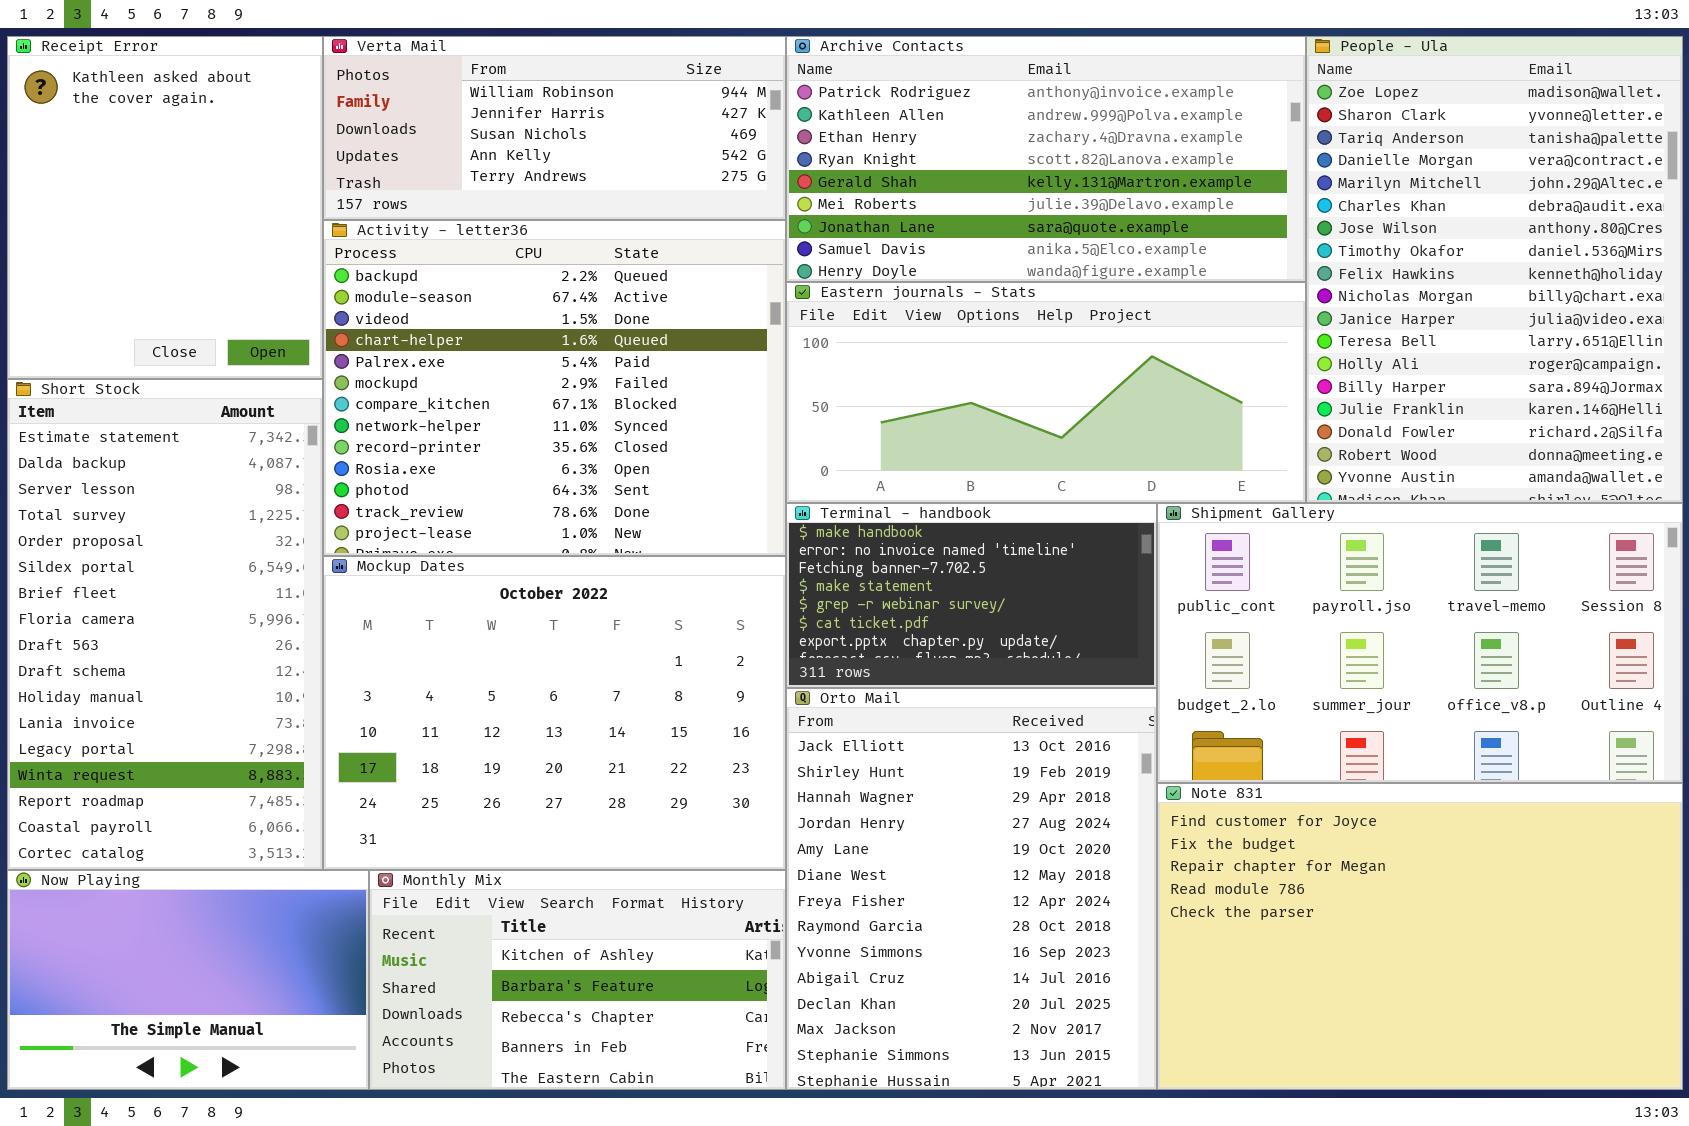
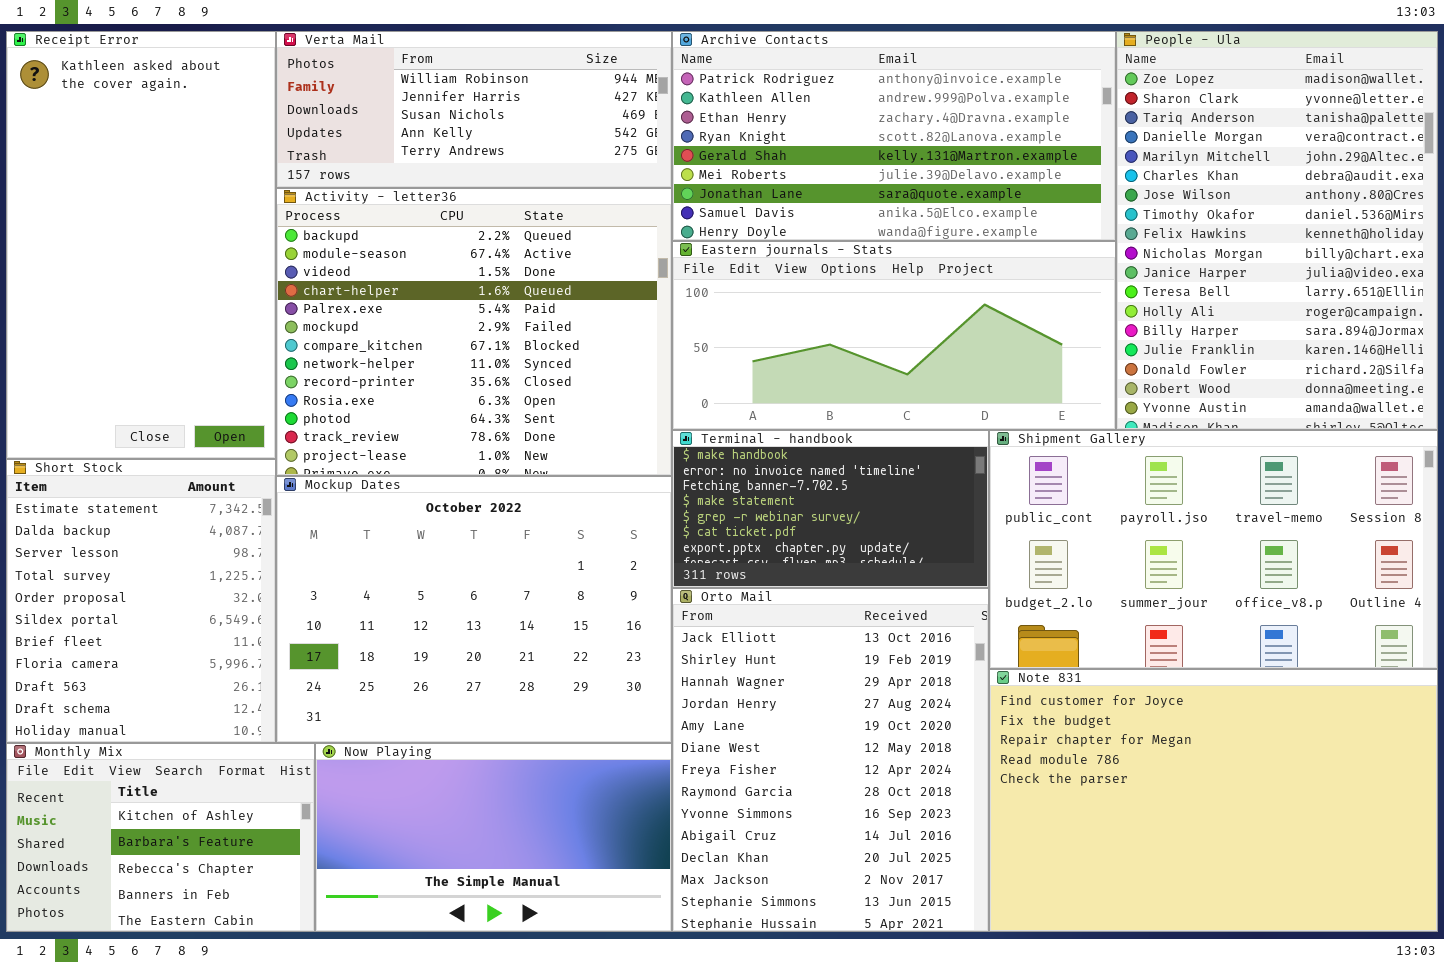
Receipt Error: [7,36,323,379] -> [6,31,276,459], resized
Short Stock: [7,379,323,870] -> [6,459,276,743], resized
Now Playing: [7,870,369,1090] -> [315,743,672,932], moved, resized
Monthly Mix: [369,870,786,1090] -> [6,743,315,932], moved, resized

